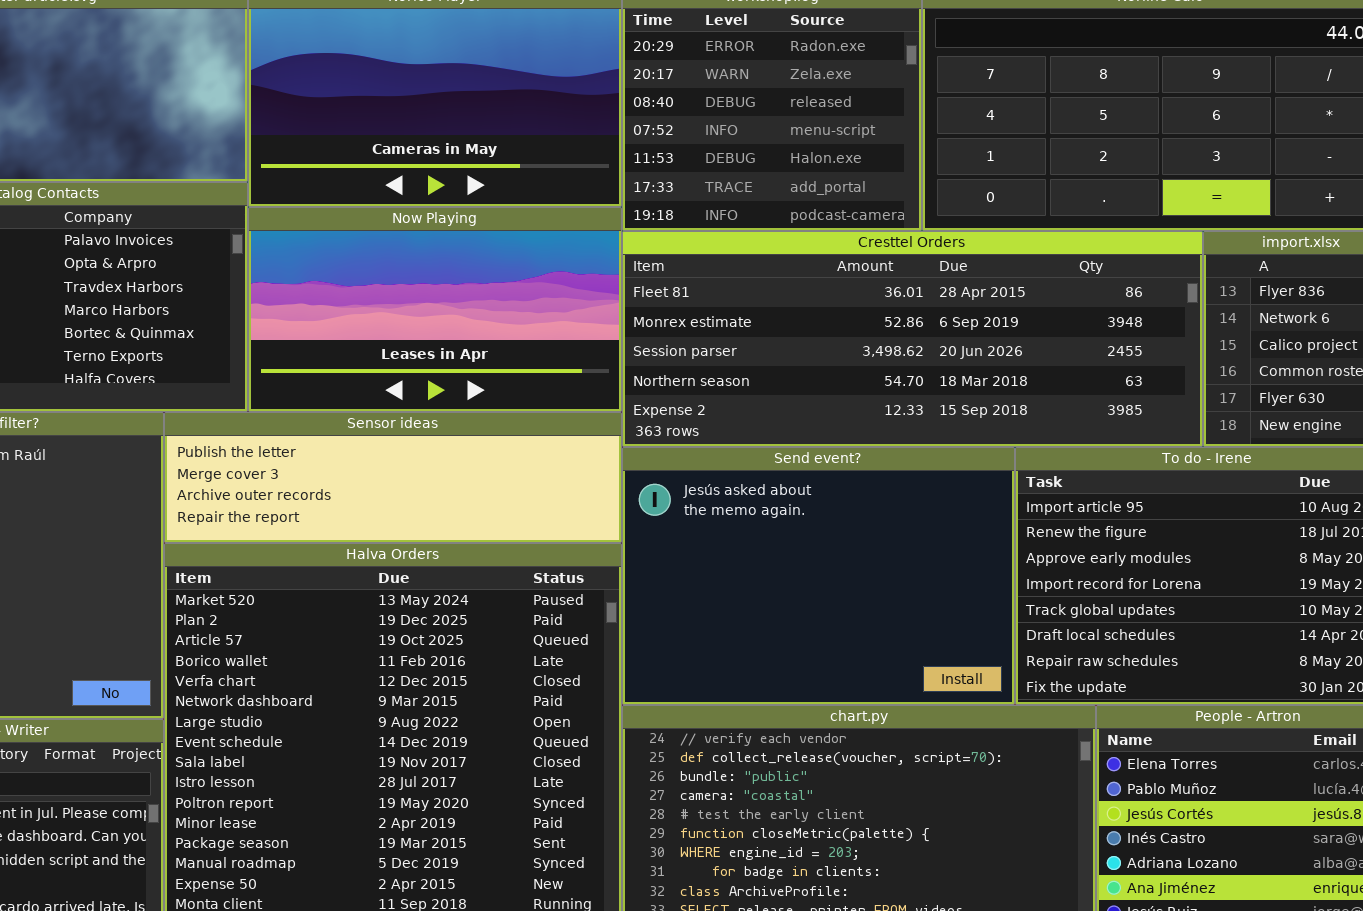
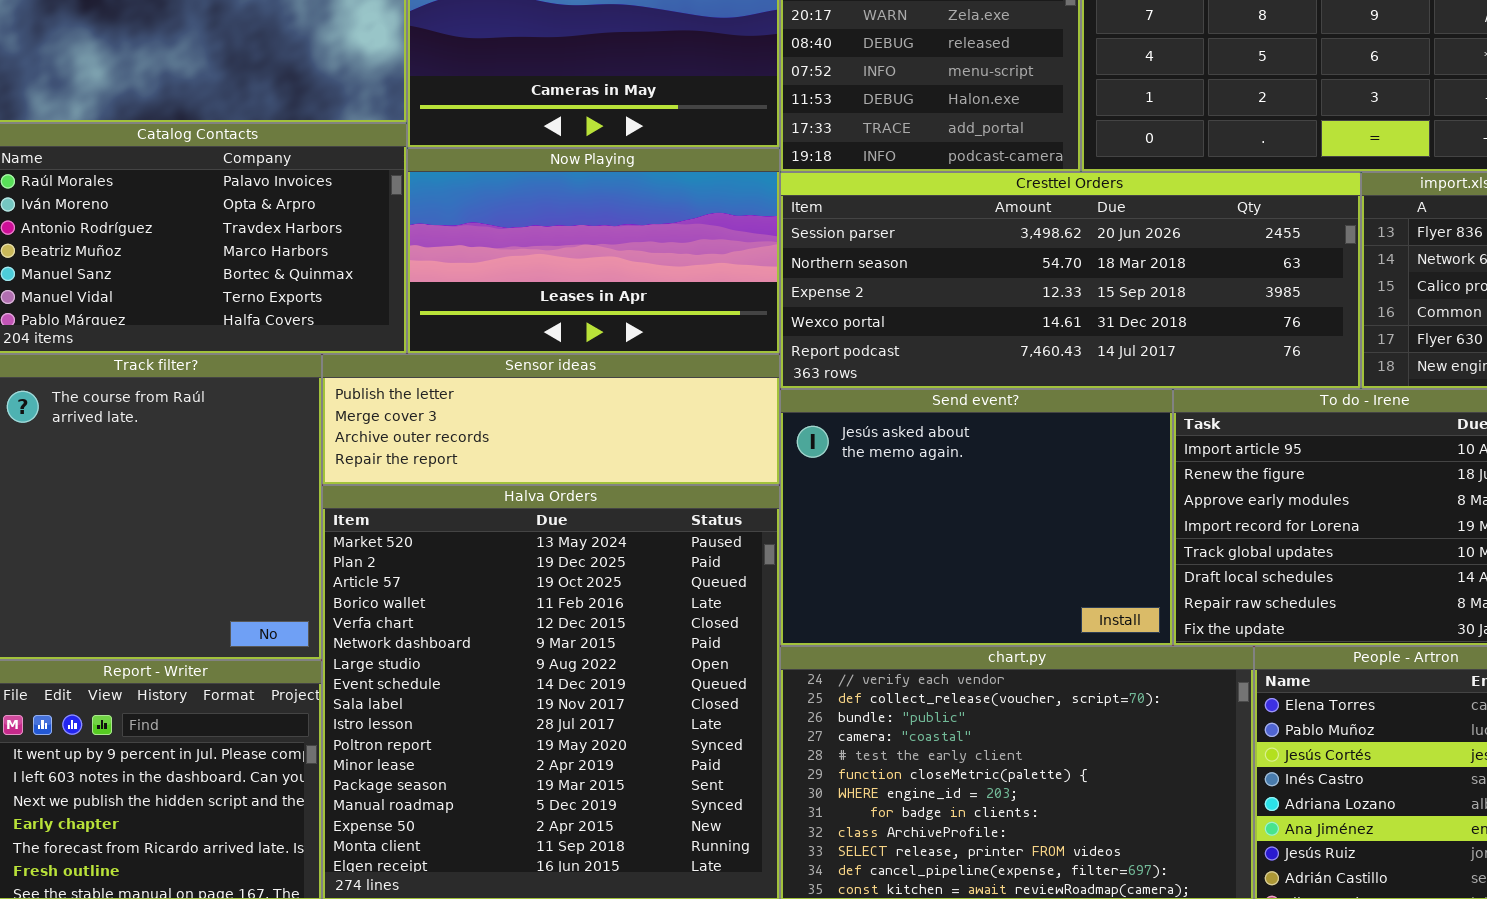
Cresttel Orders: [622,231,1203,447] -> [780,172,1361,389], scrolled down 2 rows

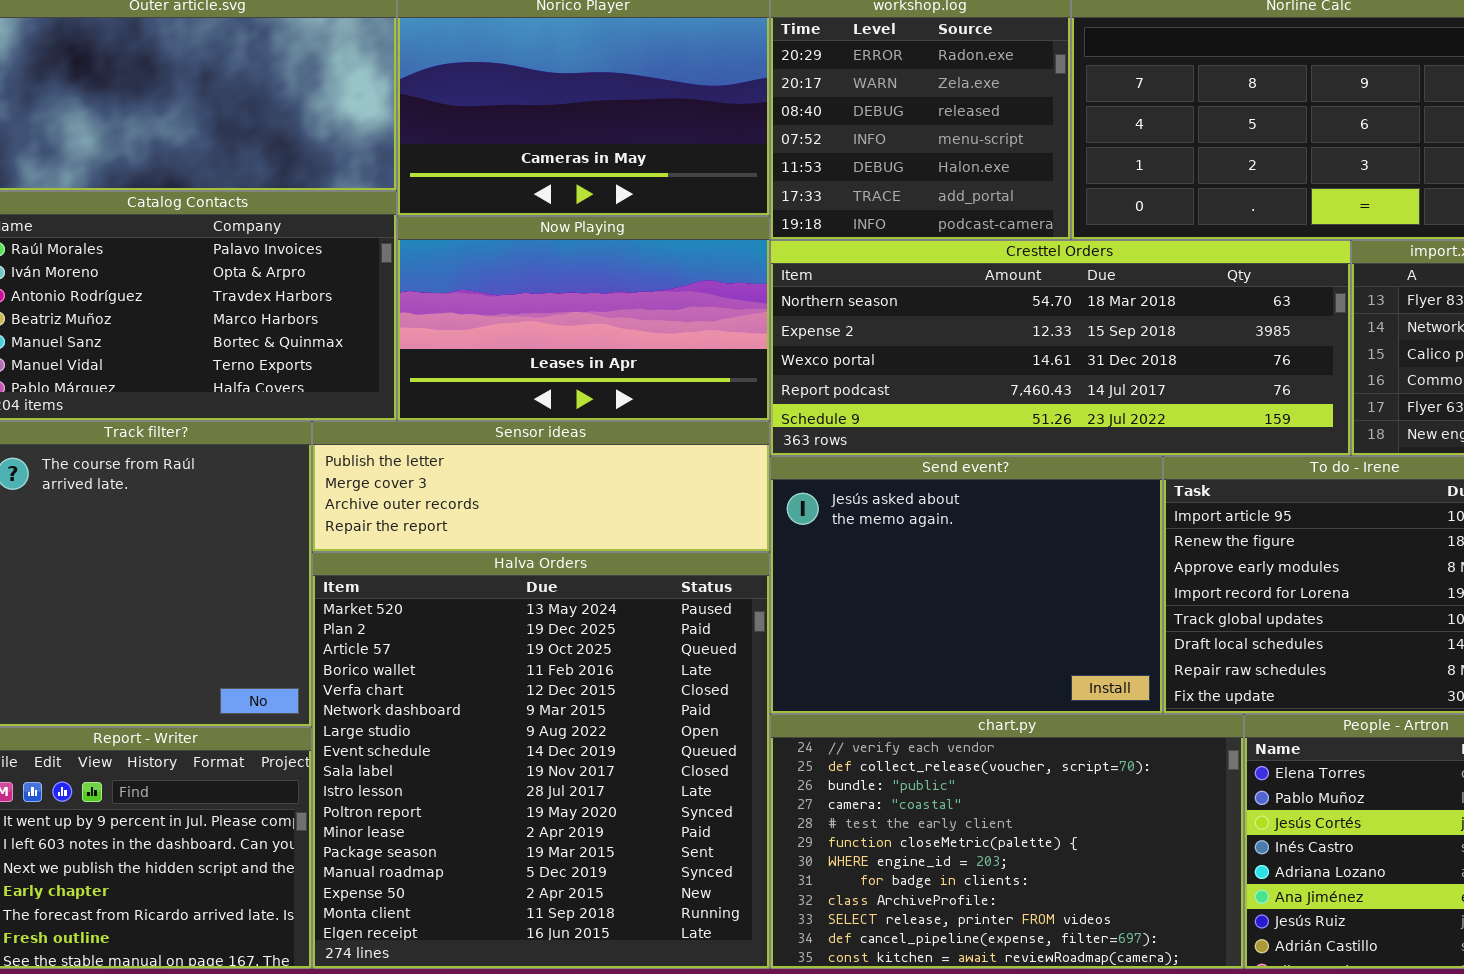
Cresttel Orders: [780,172,1361,389] -> [770,240,1351,456], scrolled down 1 row

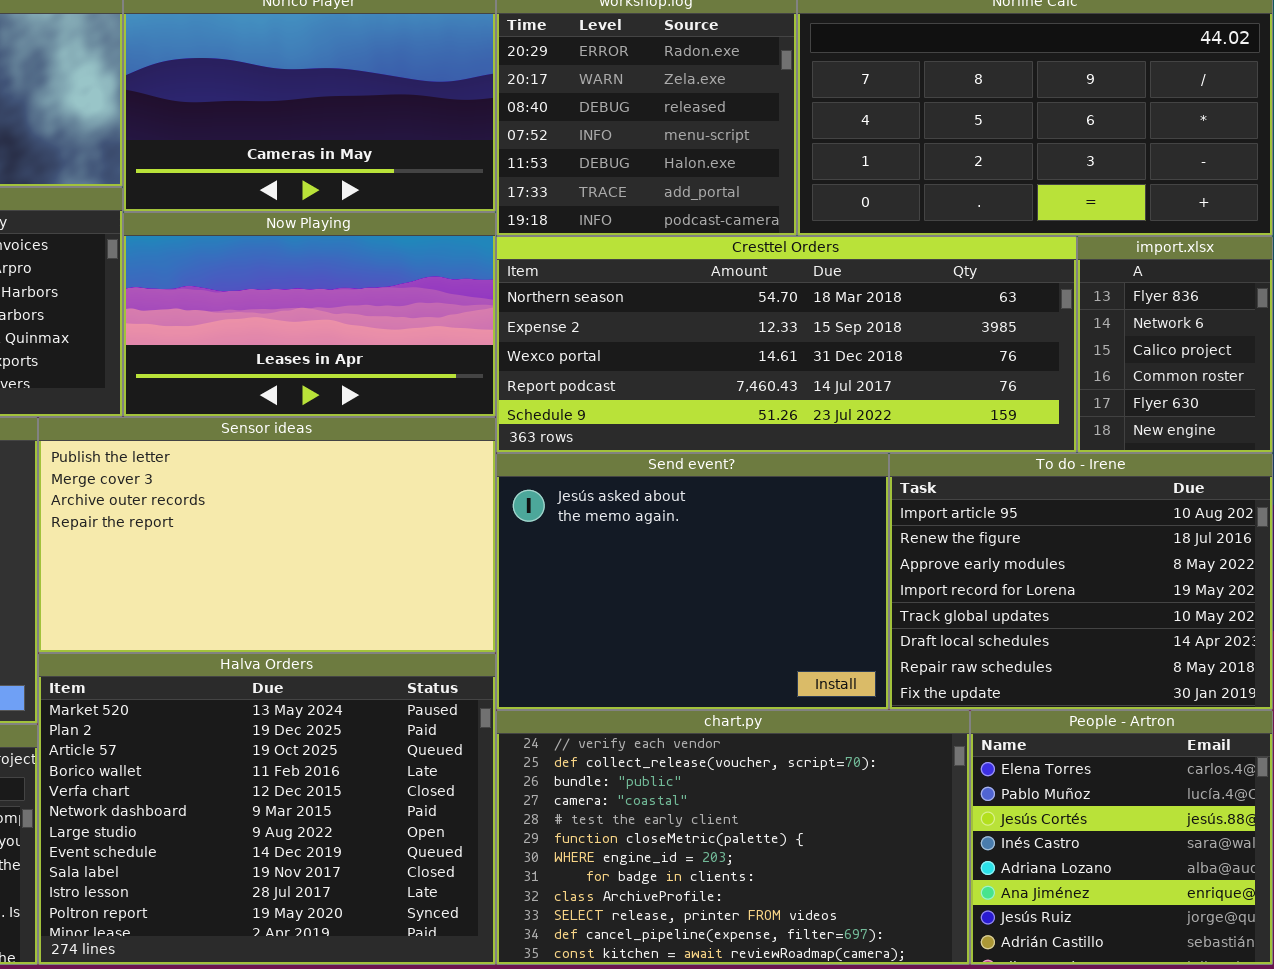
Sensor ideas: [312,421,770,552] -> [38,417,496,653], resized
Halva Orders: [312,552,770,969] -> [38,653,496,965], resized

